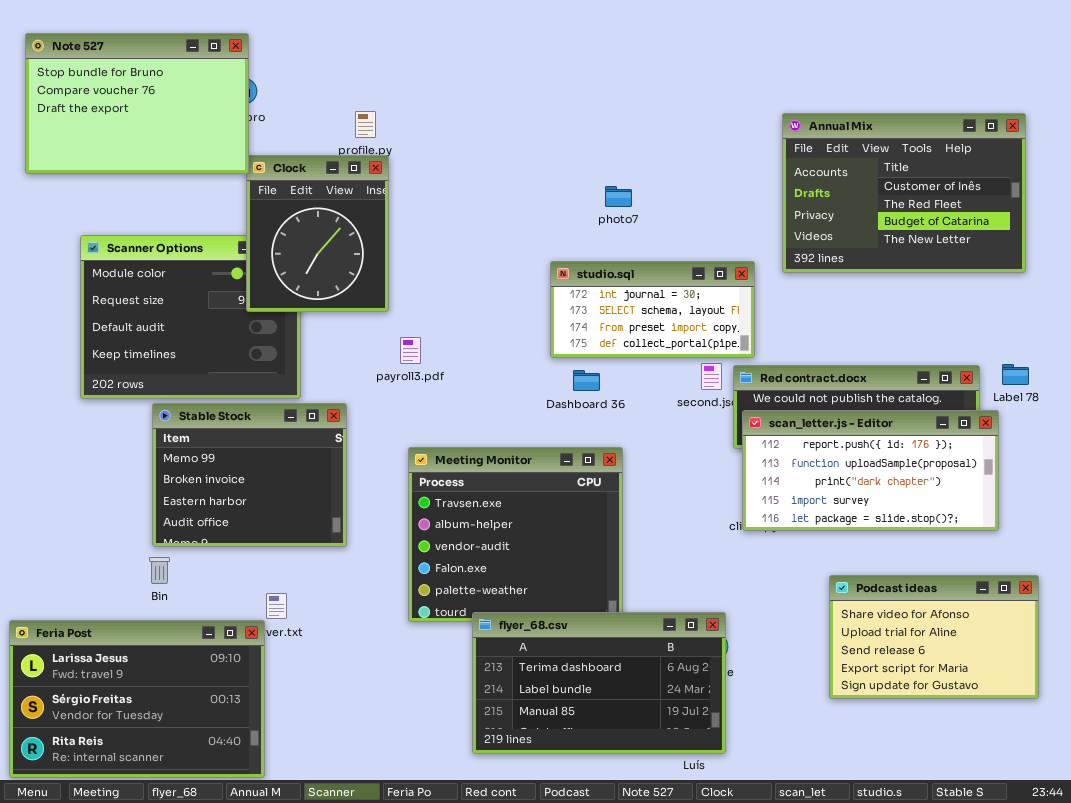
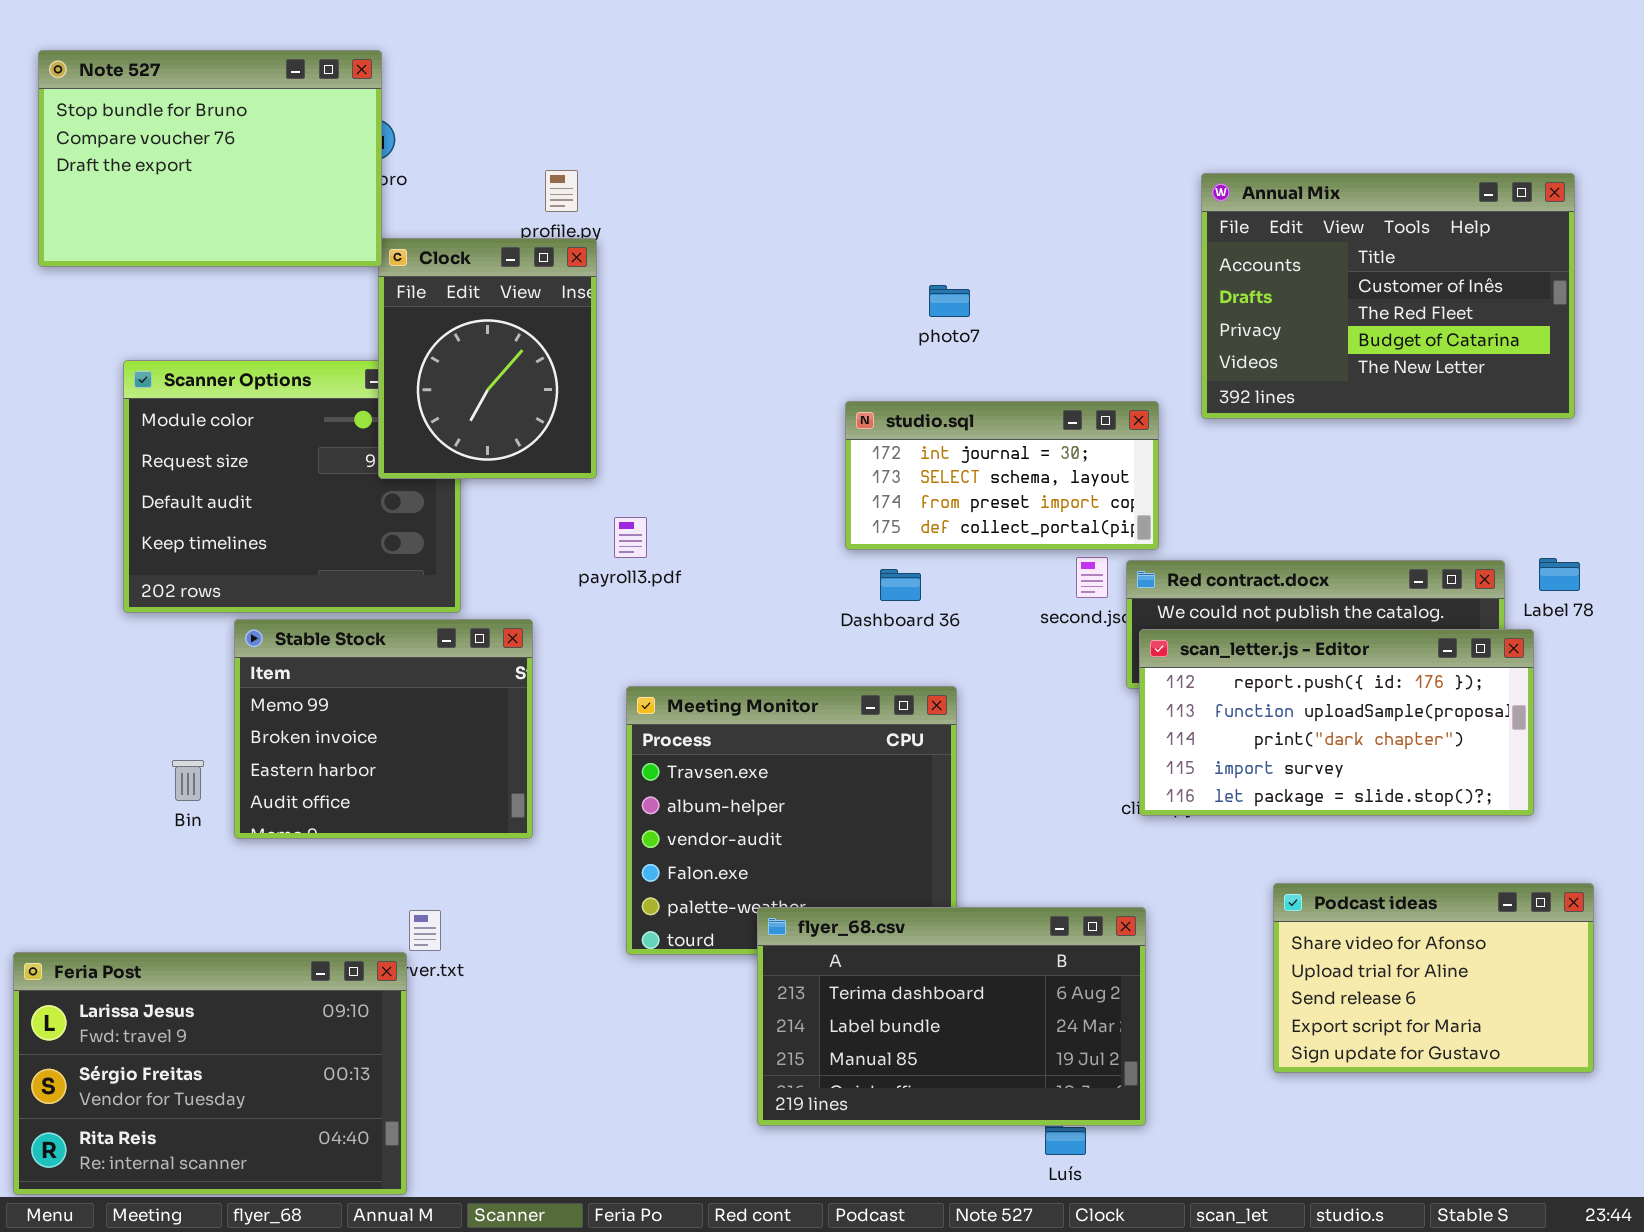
Bin: [149,557,170,584] -> [172,760,204,801], moved
flyer_68.csv: [472,612,726,754] -> [757,907,1146,1126], moved

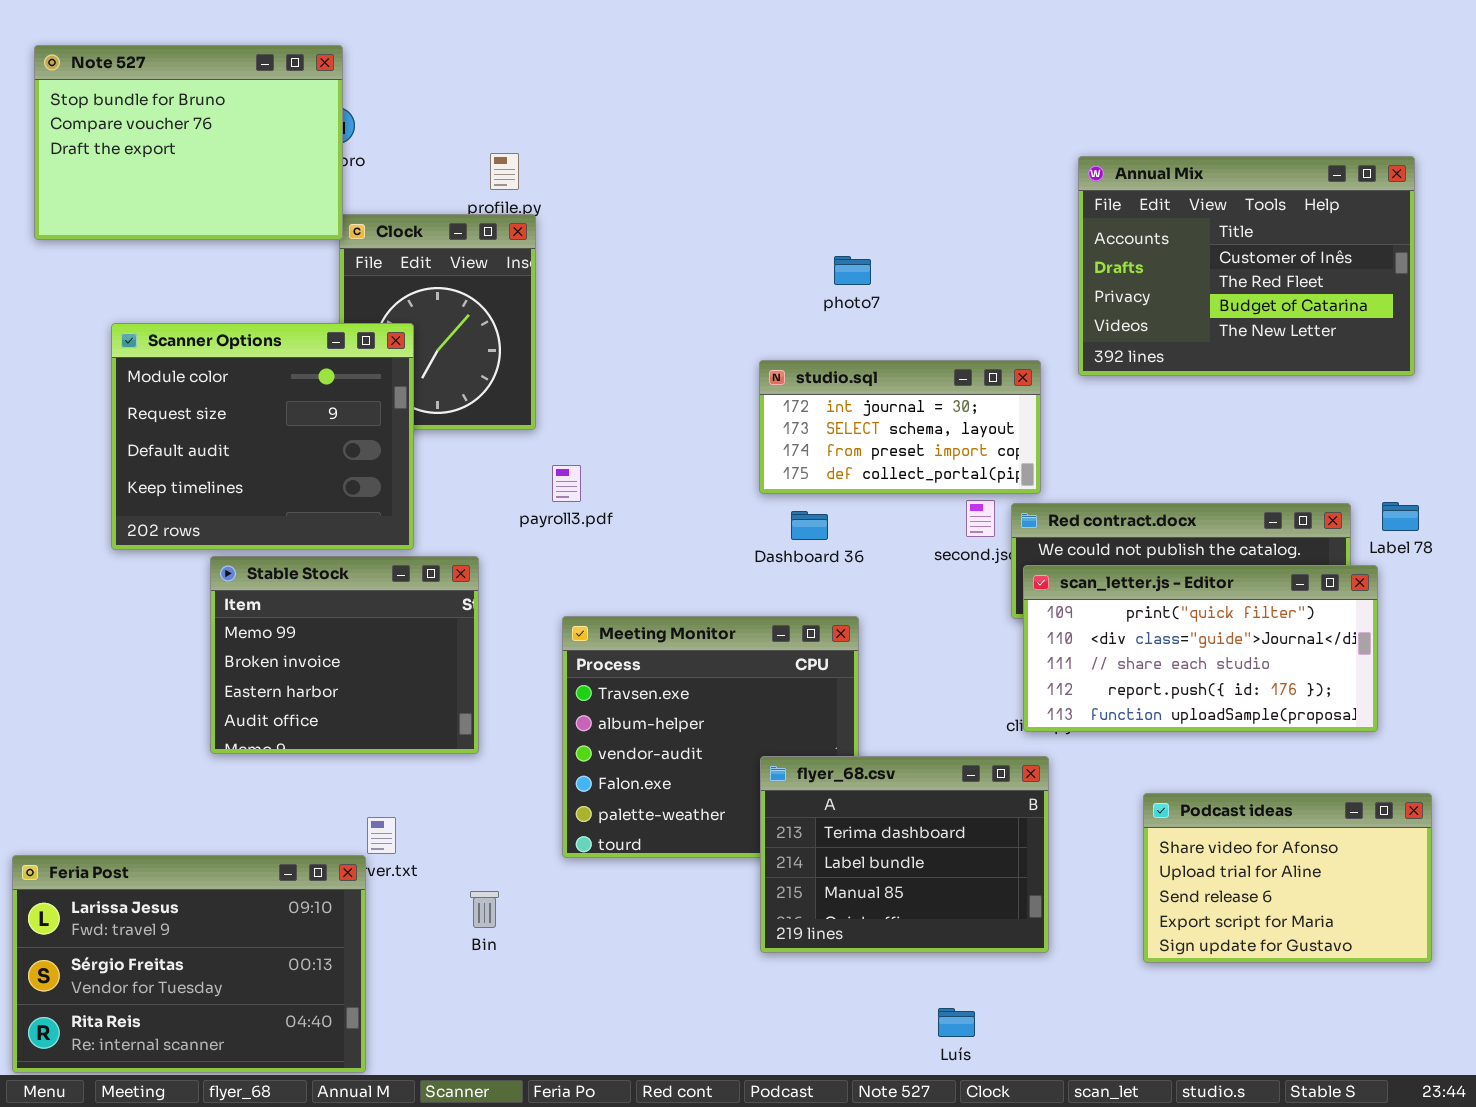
Scanner Options: [123,360,461,613] -> [111,323,414,550], raised
scan_letter.js - Editor: [1139,629,1534,816] -> [1023,565,1378,732], scrolled up 3 rows
Bin: [172,760,204,801] -> [470,891,499,928], moved
flyer_68.csv: [757,907,1146,1126] -> [760,756,1049,953], moved, resized

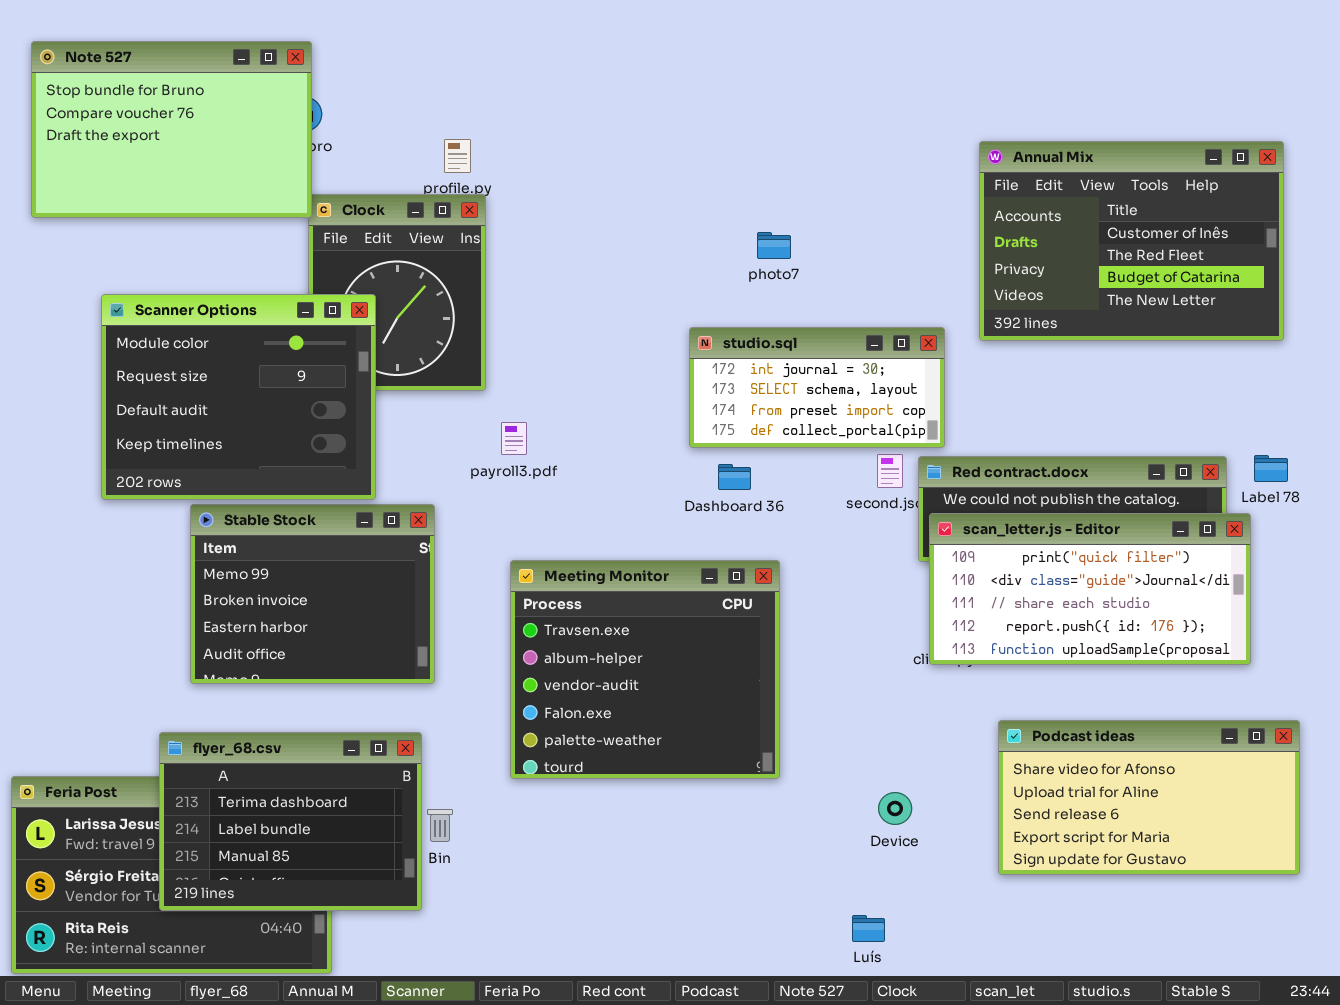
flyer_68.csv: [760,756,1049,953] -> [159,732,422,911], moved
Podcast ideas: [1143,793,1432,963] -> [998,720,1300,875], resized

